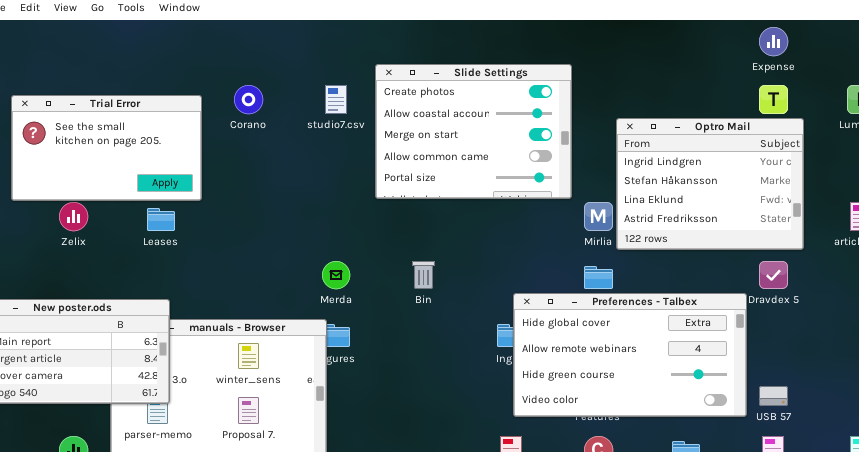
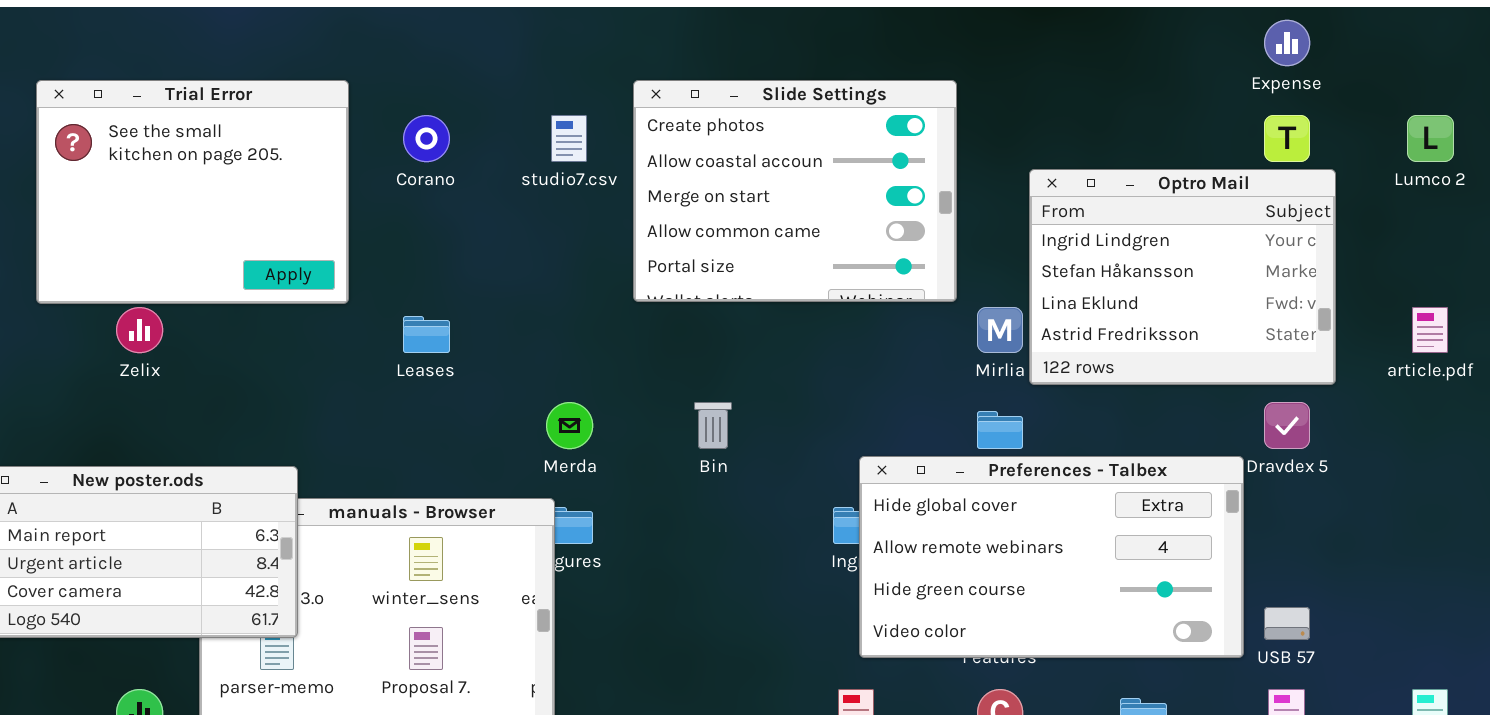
Trial Error: [11,95,202,201] -> [36,80,349,304], resized
Leases: [147,208,175,231] -> [403,316,450,353], moved

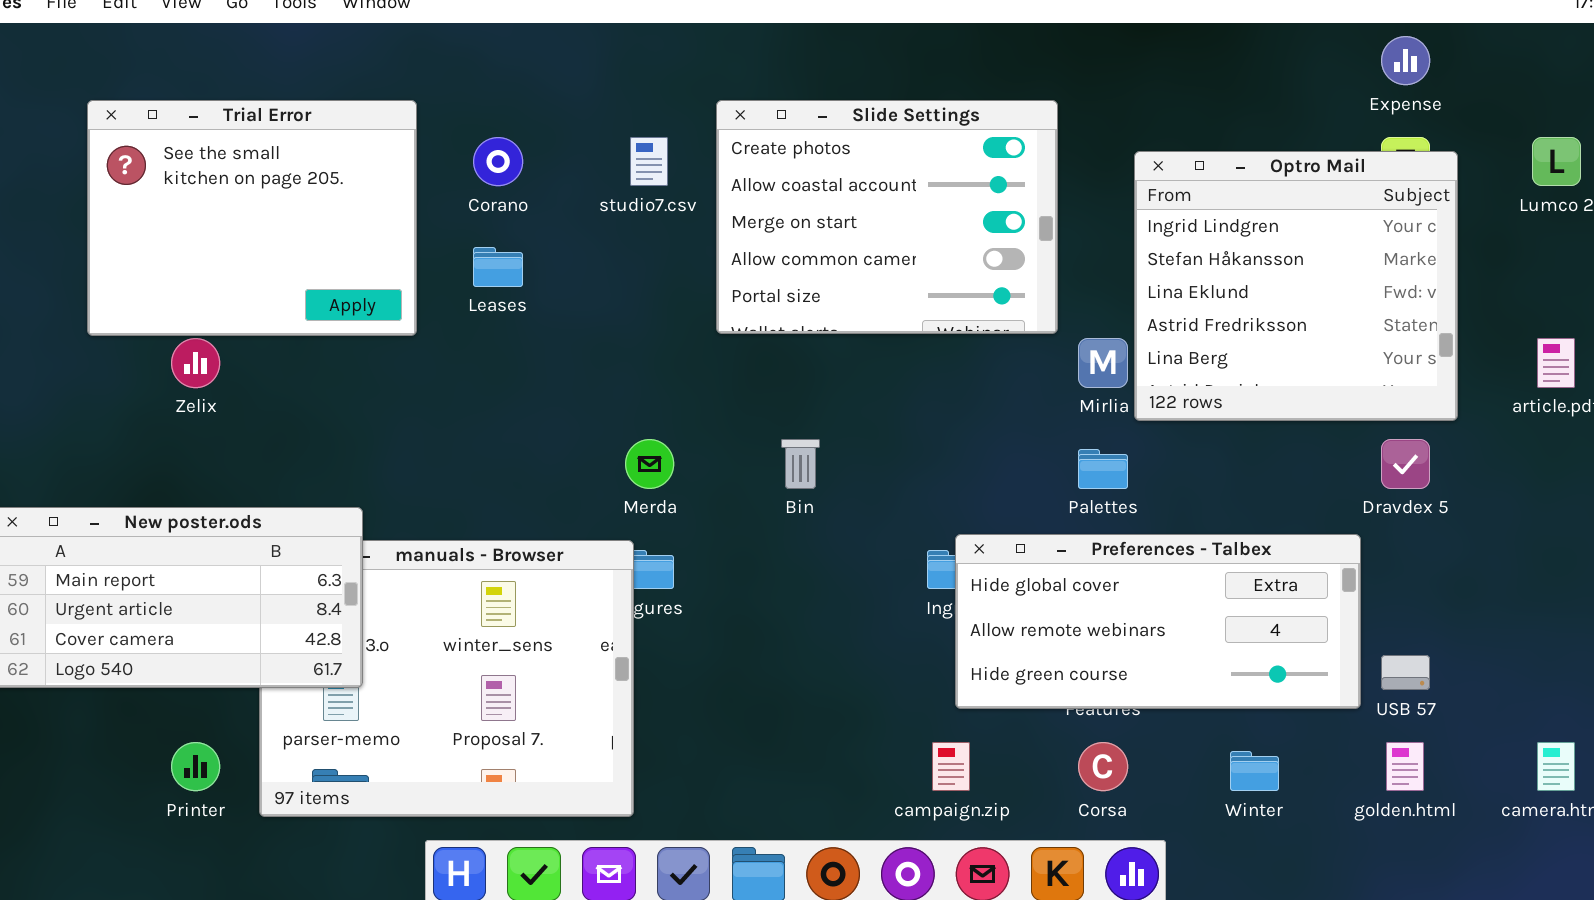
Optro Mail: [1029,169,1336,385] -> [1134,151,1458,421], resized
Leases: [403,316,450,353] -> [473,247,523,287], moved
Preferences - Talbex: [859,456,1244,658] -> [955,534,1361,709], resized

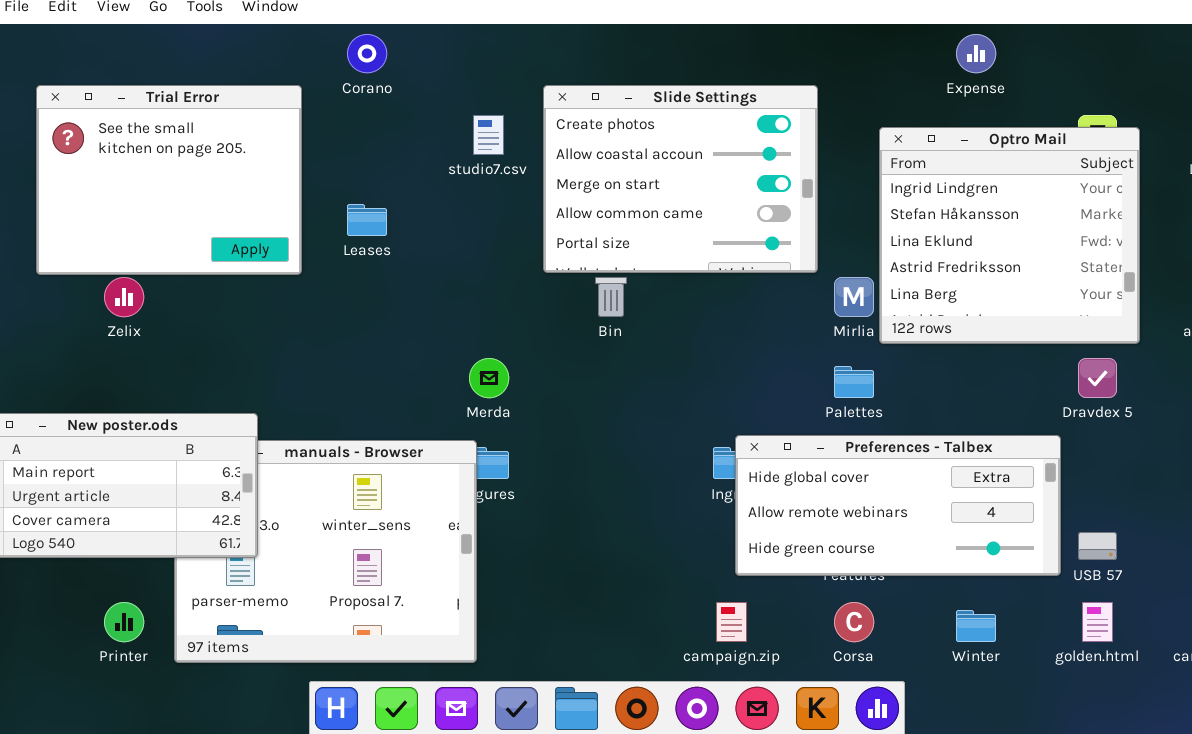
Expense: [1381,36,1430,85] -> [956,34,996,73], moved
Corano: [473,137,523,186] -> [347,34,387,73], moved
Bin: [781,439,820,489] -> [595,277,627,317], moved

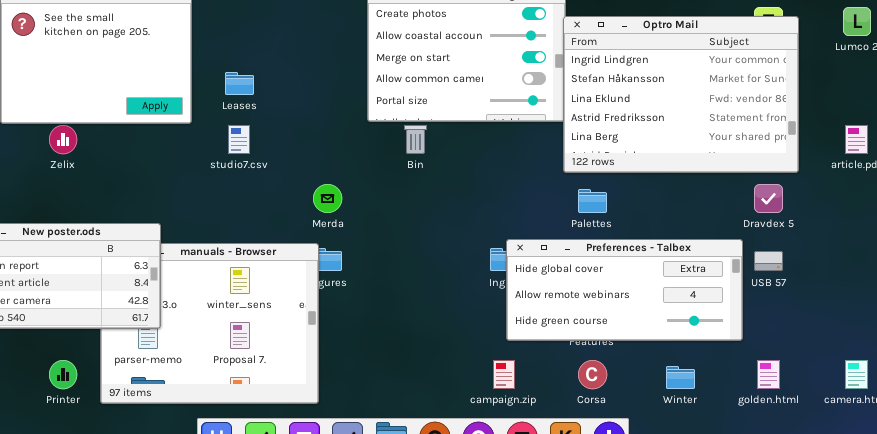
studio7.csv: [473,115,504,155] -> [228,125,250,154], moved
Optro Mail: [879,127,1140,344] -> [563,16,799,173], resized
USB 57: [1078,532,1117,560] -> [754,251,783,271], moved

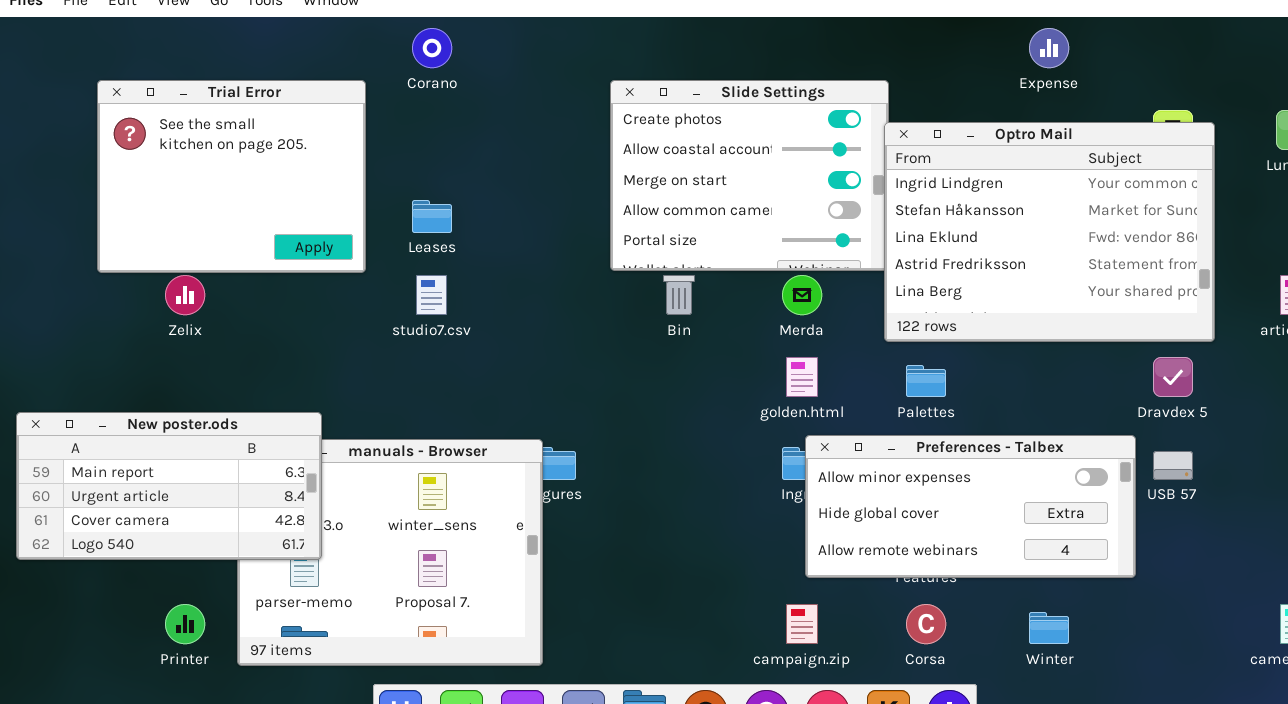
Merda: [313,184,342,213] -> [782,275,822,315], moved
Preferences - Talbex: [506,239,743,341] -> [805,435,1136,578], scrolled up 1 row
golden.html: [757,360,780,389] -> [786,357,818,397], moved

